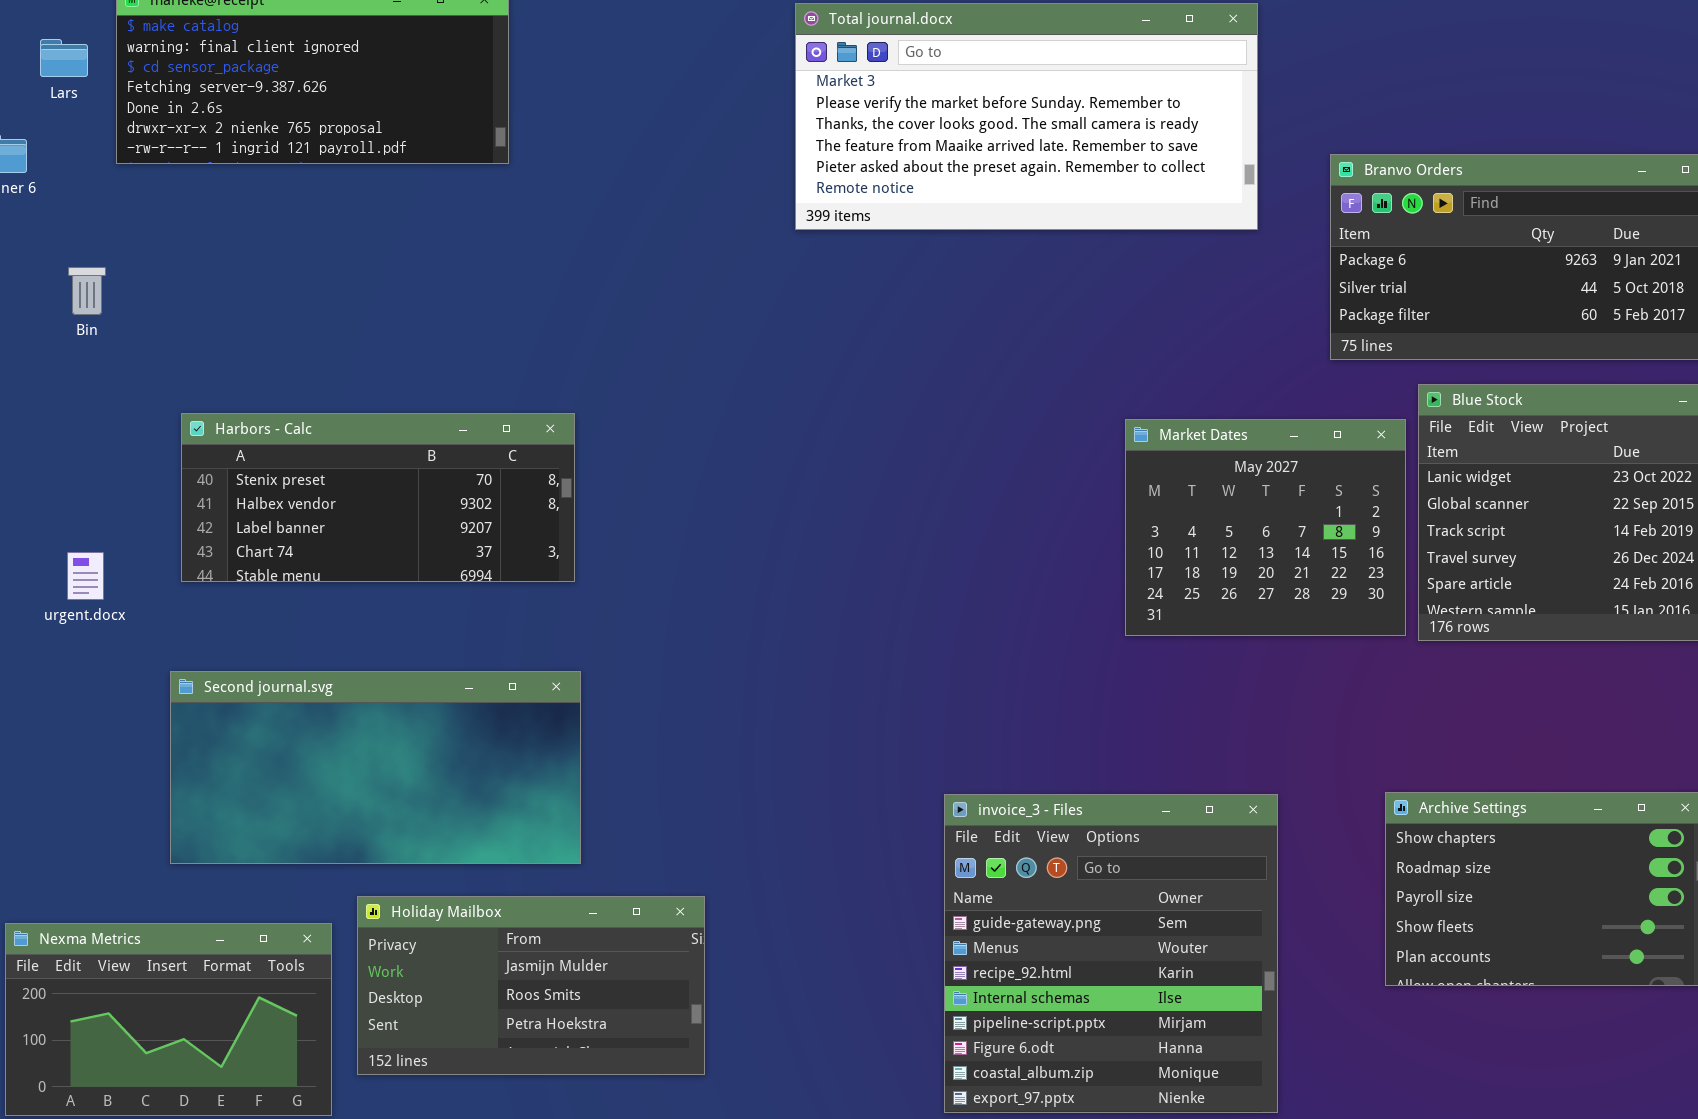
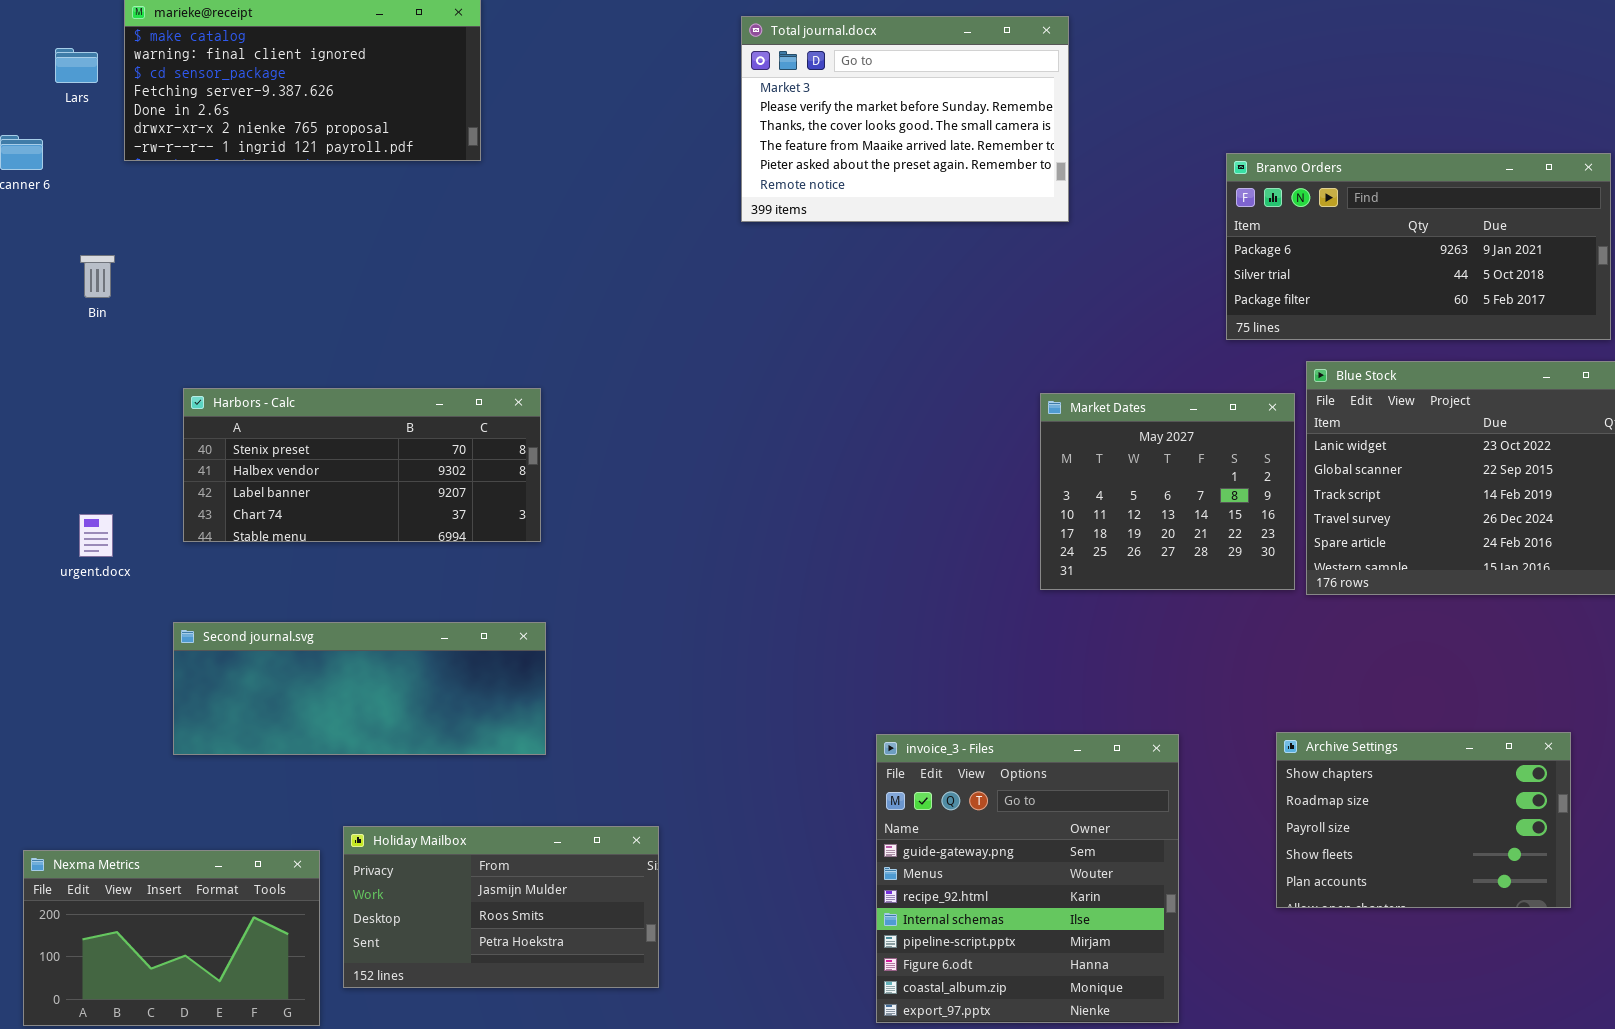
Total journal.docx: [795,3,1258,230] -> [741,16,1069,222], resized
Second journal.svg: [170,671,581,864] -> [173,622,546,755], resized

